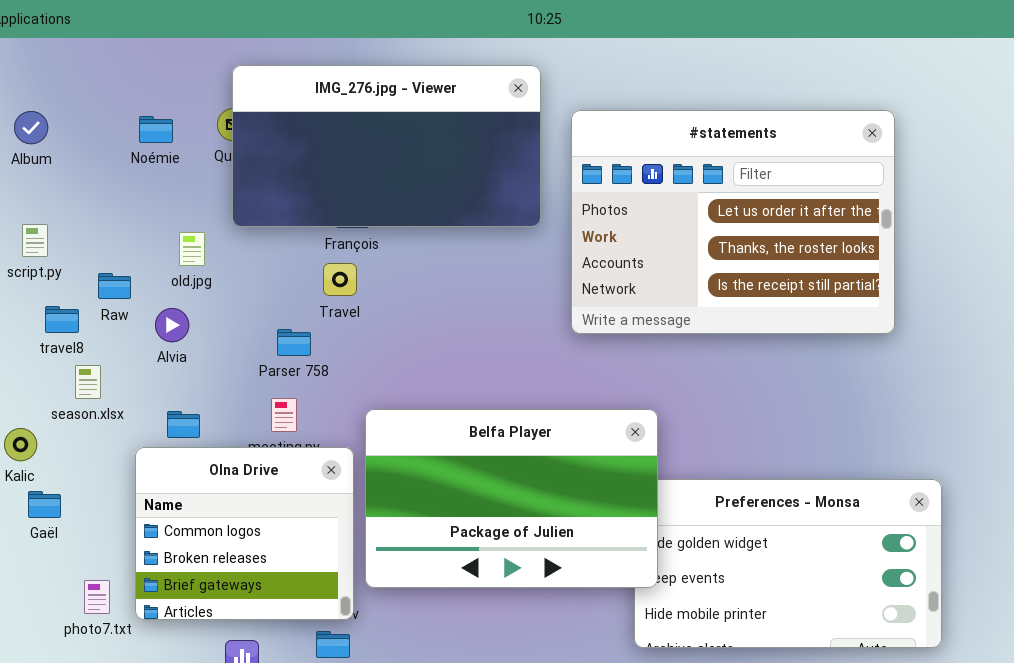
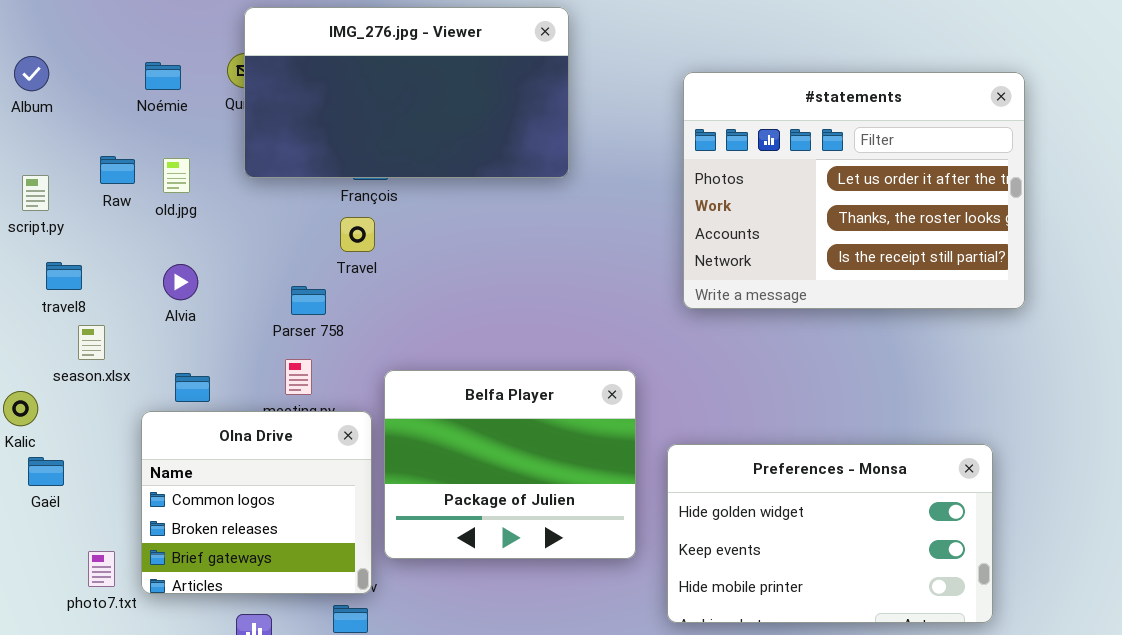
#statements: [571,110,895,334] -> [683,72,1025,309], moved
old.jpg: [179,232,205,266] -> [163,158,190,193], moved
Raw: [98,273,131,299] -> [100,156,135,184], moved
Belfa Player: [365,409,658,588] -> [384,370,636,559], resized

